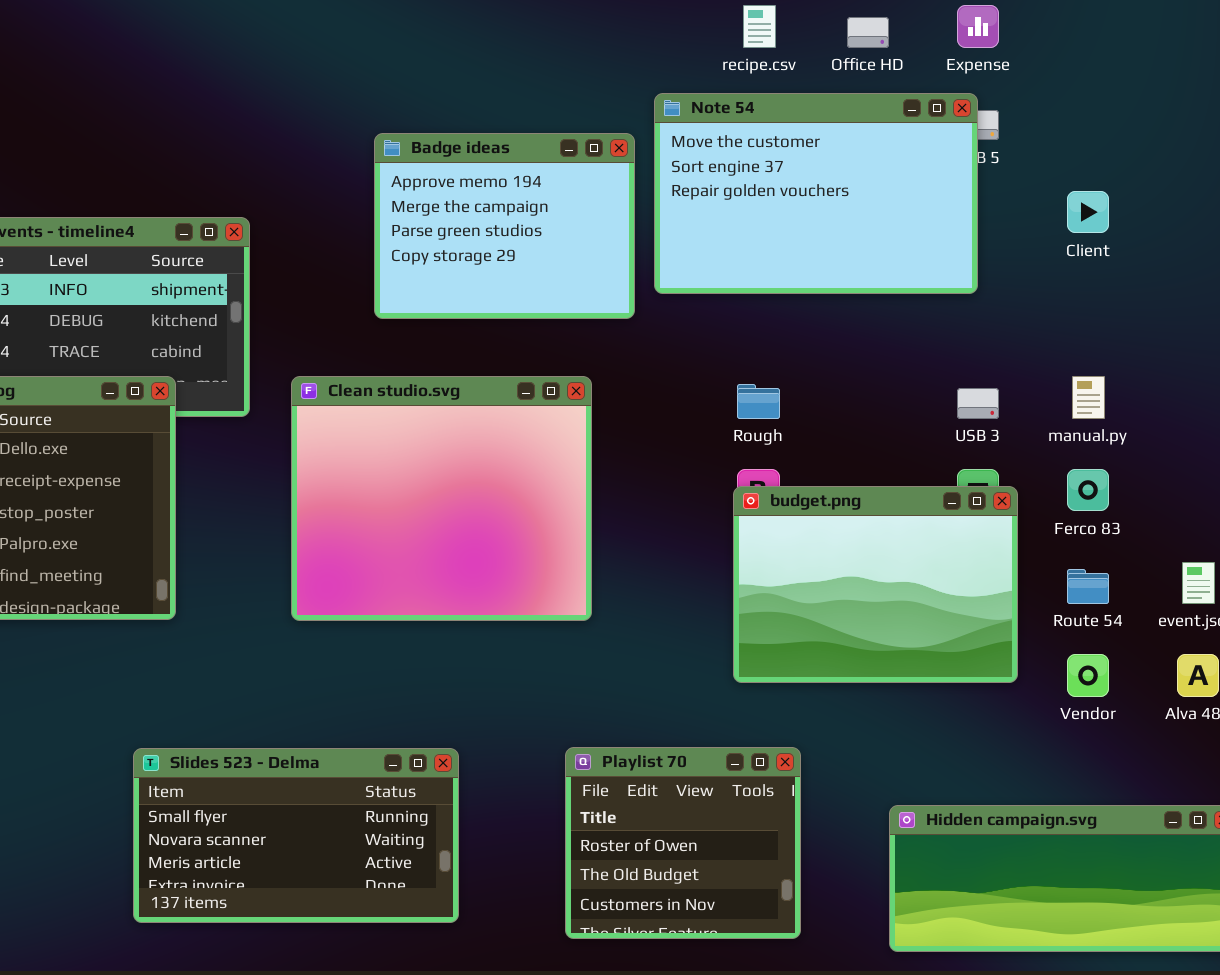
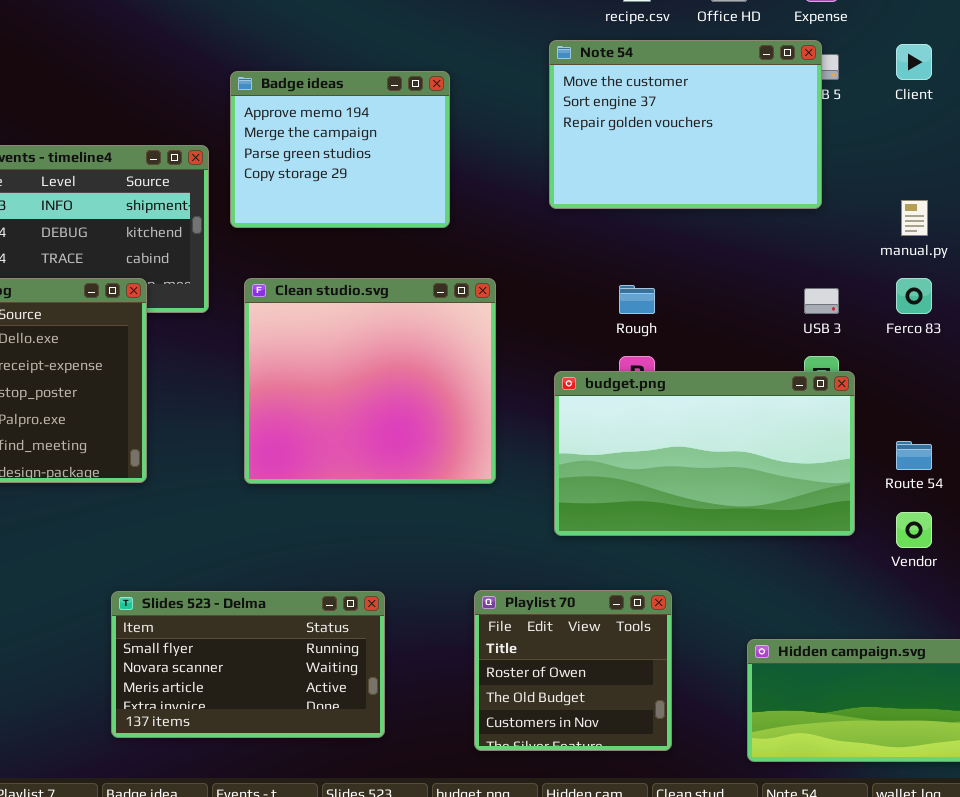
Badge ideas: [374,133,635,319] -> [230,71,450,228], moved
Client: [1067,191,1109,233] -> [896,44,932,80], moved
manual.py: [1072,376,1105,419] -> [901,200,928,236], moved
Ferco 83: [1067,469,1109,511] -> [896,278,932,314], moved
budget.png: [733,486,1018,683] -> [554,371,855,536], resized

